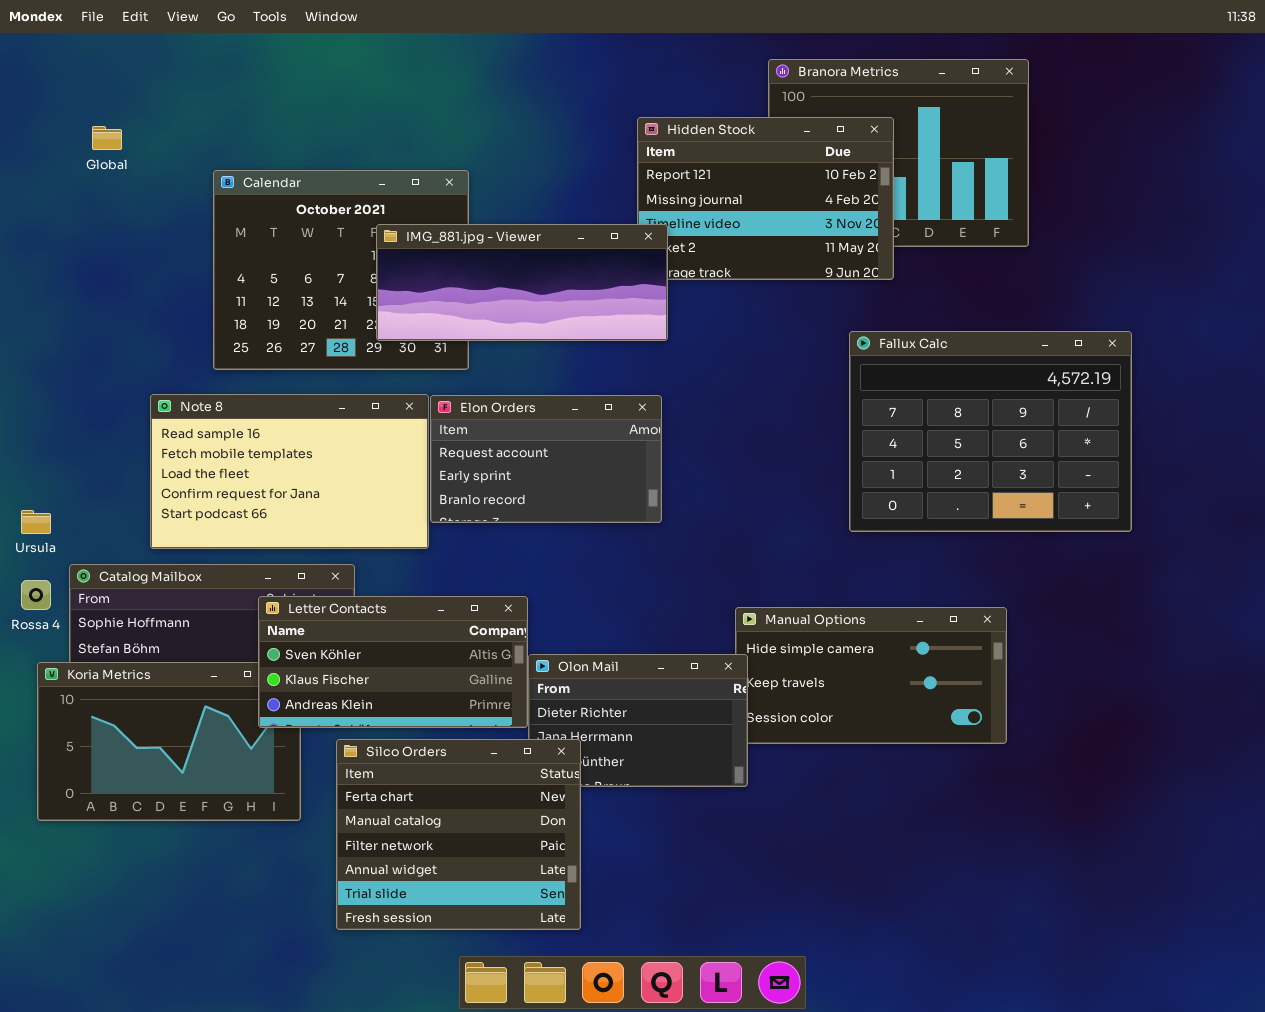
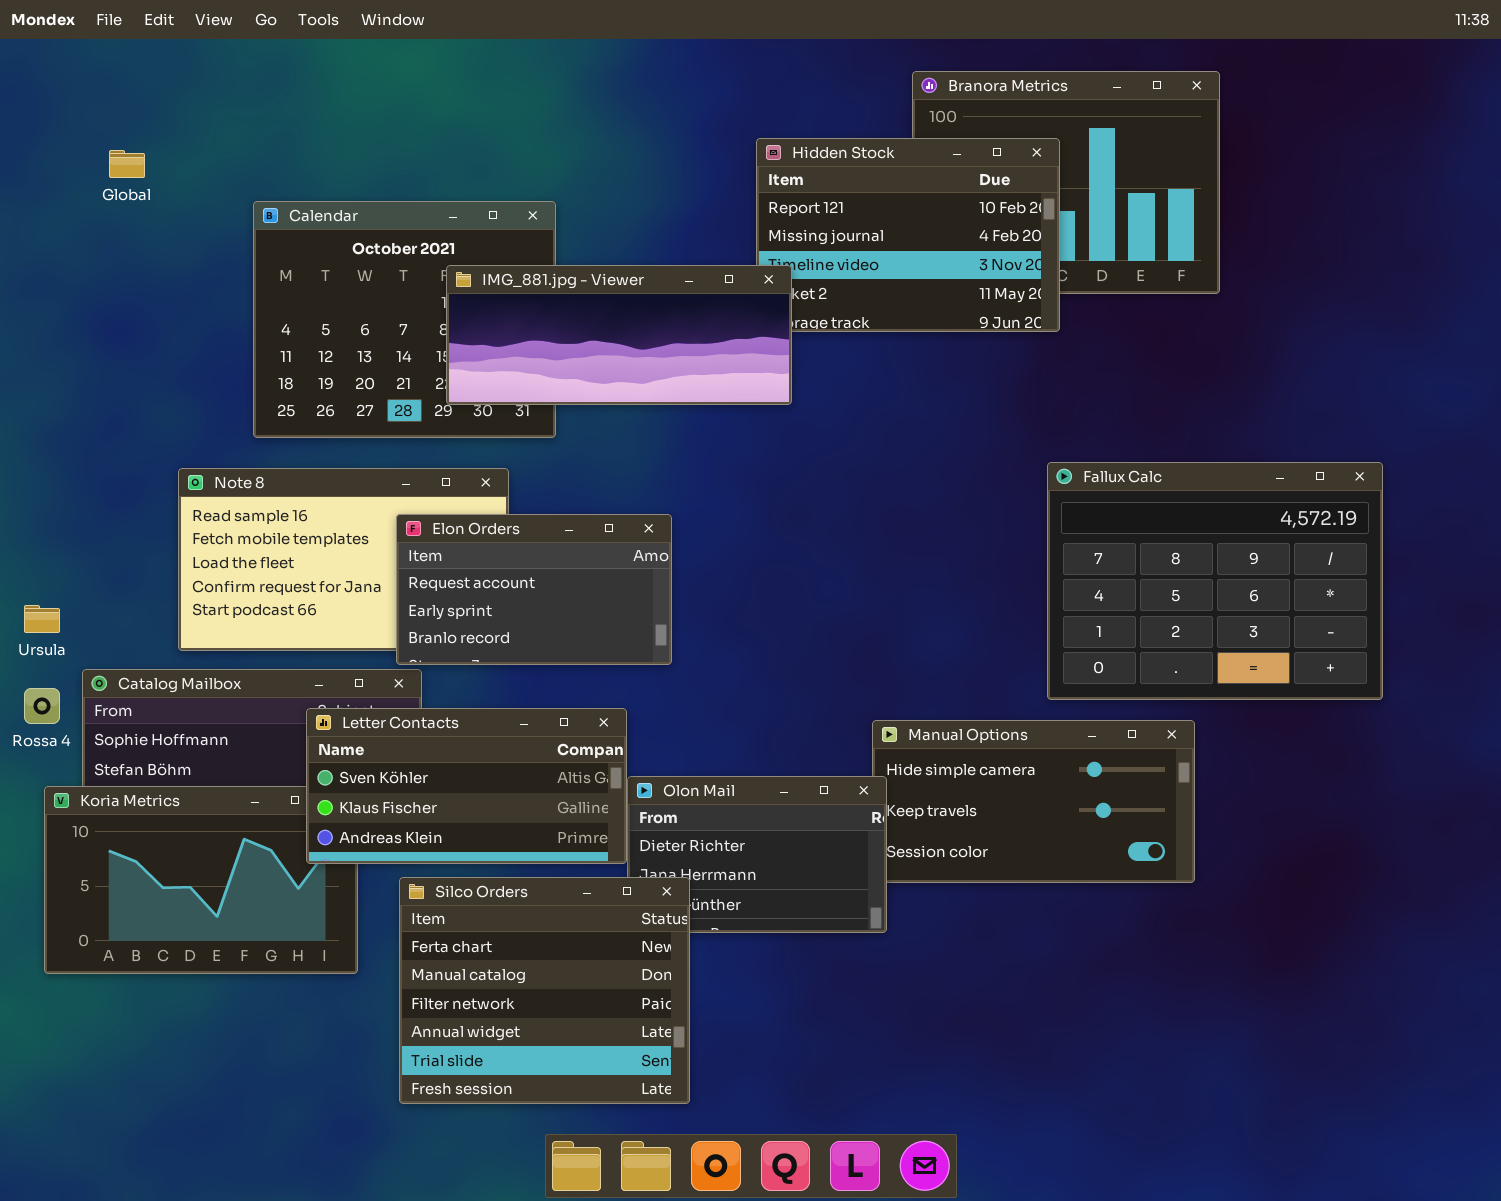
Fallux Calc: [849,331,1132,532] -> [1047,462,1383,700], moved
Elon Orders: [430,395,662,523] -> [396,514,672,665], moved

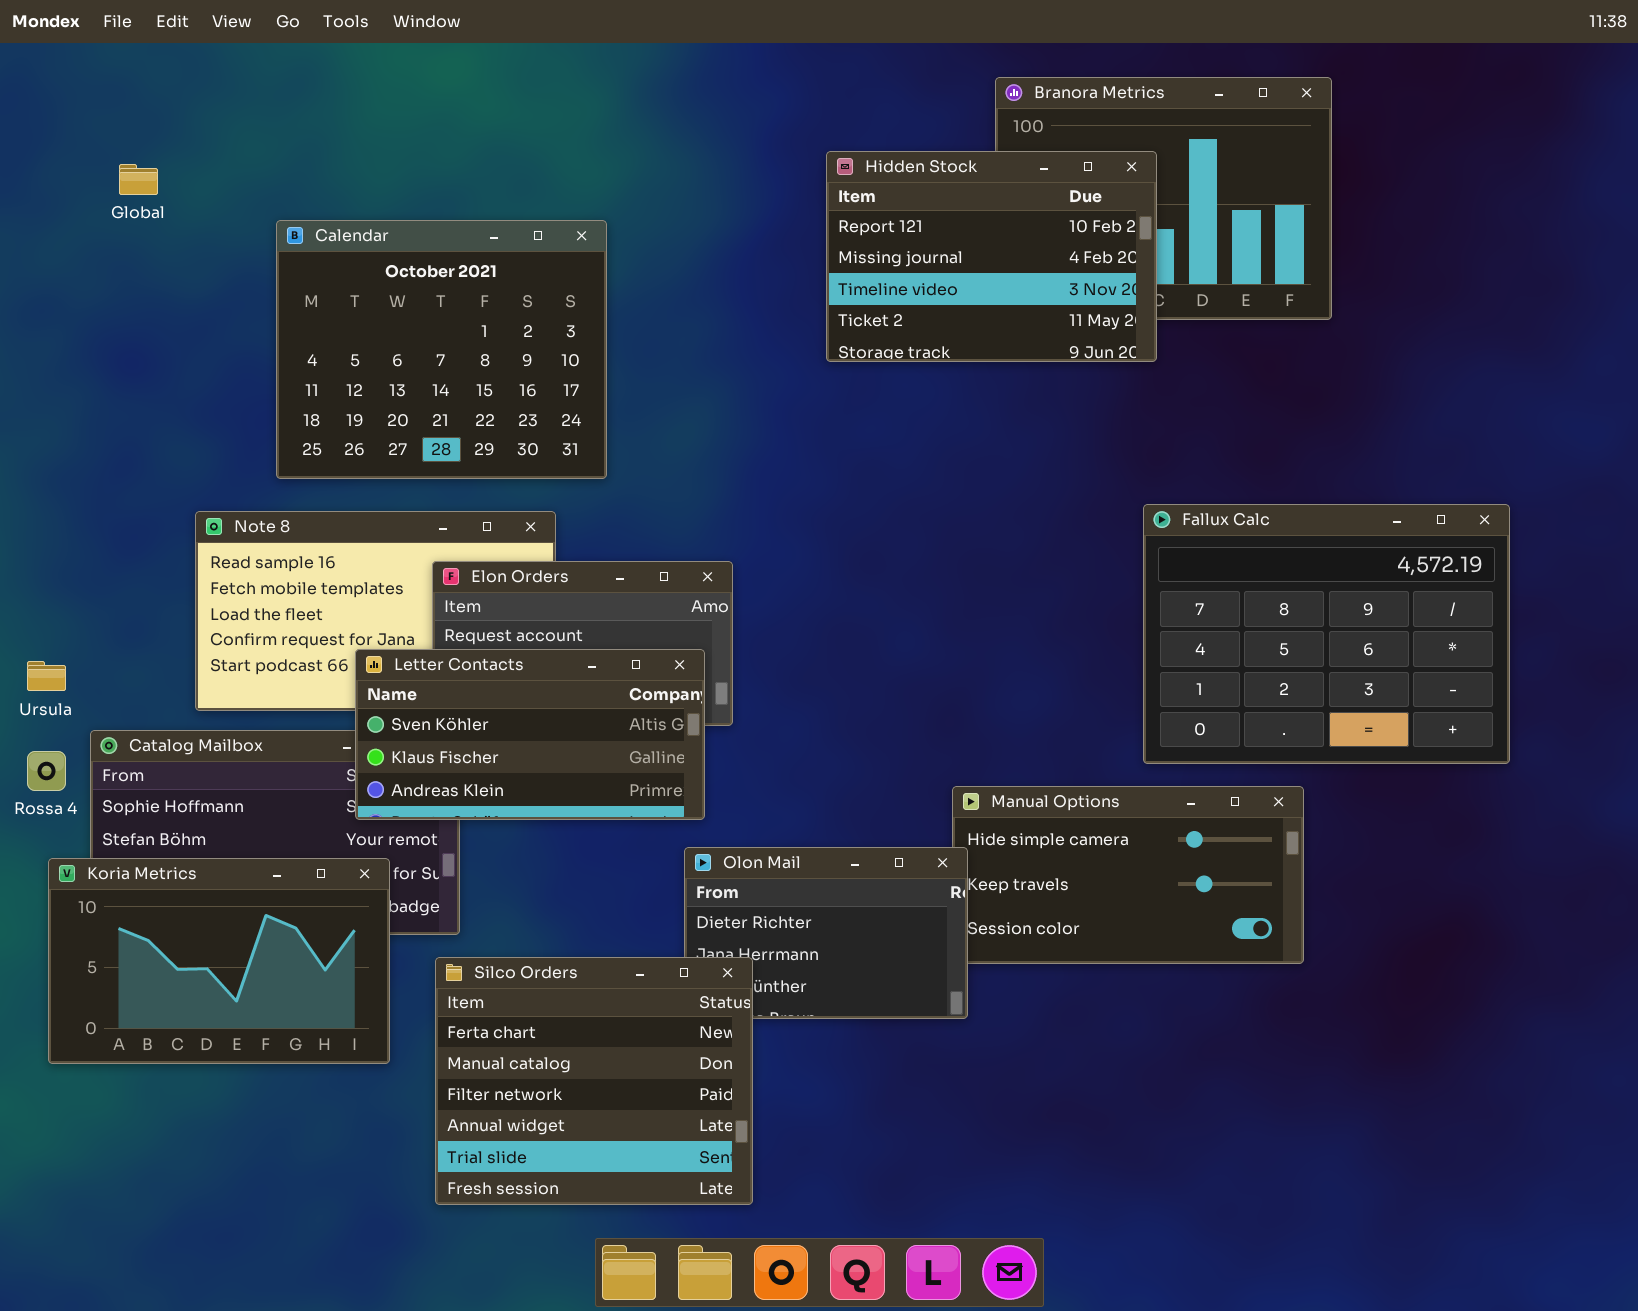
IMG_881.jpg - Viewer: [446,265,792,405] -> none, closed
Letter Contacts: [306,708,627,864] -> [355,649,705,820], moved

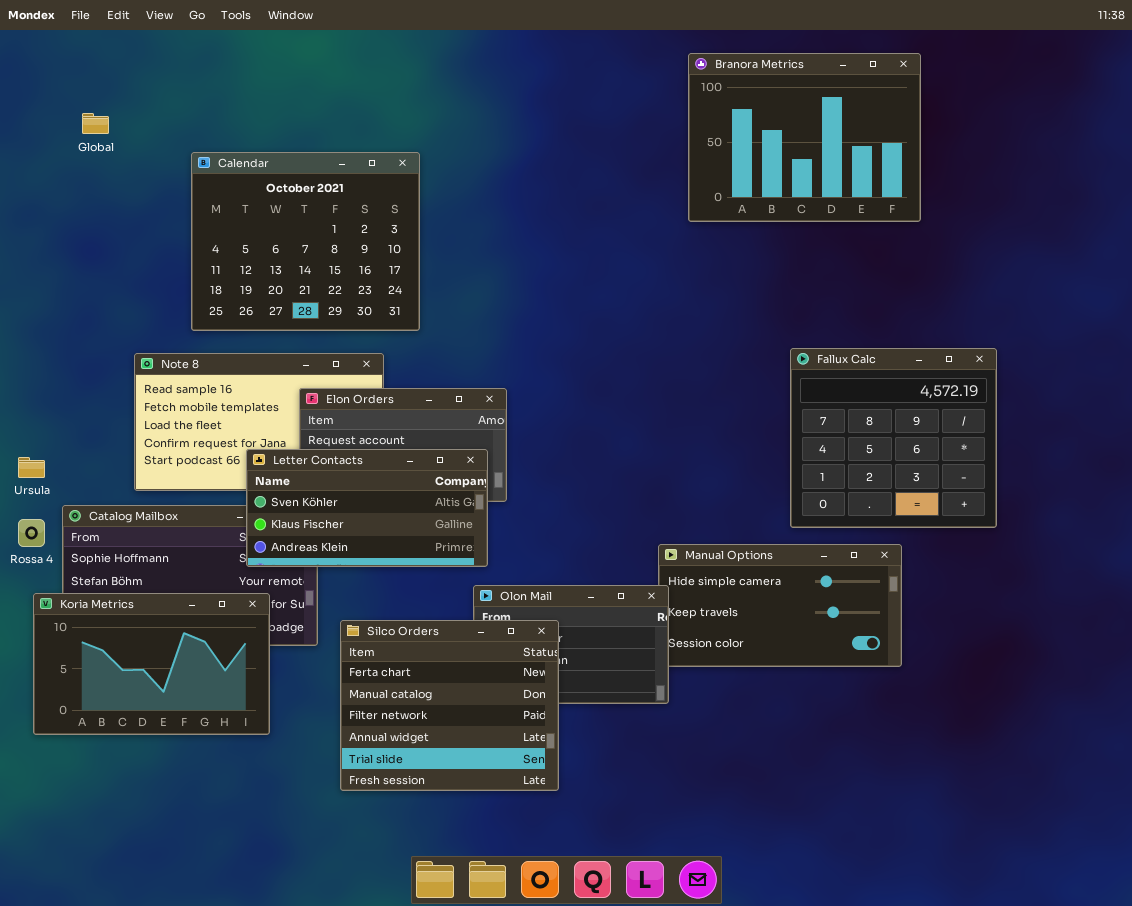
Hidden Stock: [826,151,1157,362] -> none, closed
Fallux Calc: [1143,504,1510,764] -> [790,348,997,528], resized
Silco Orders: [435,957,753,1205] -> [340,620,559,791], moved

